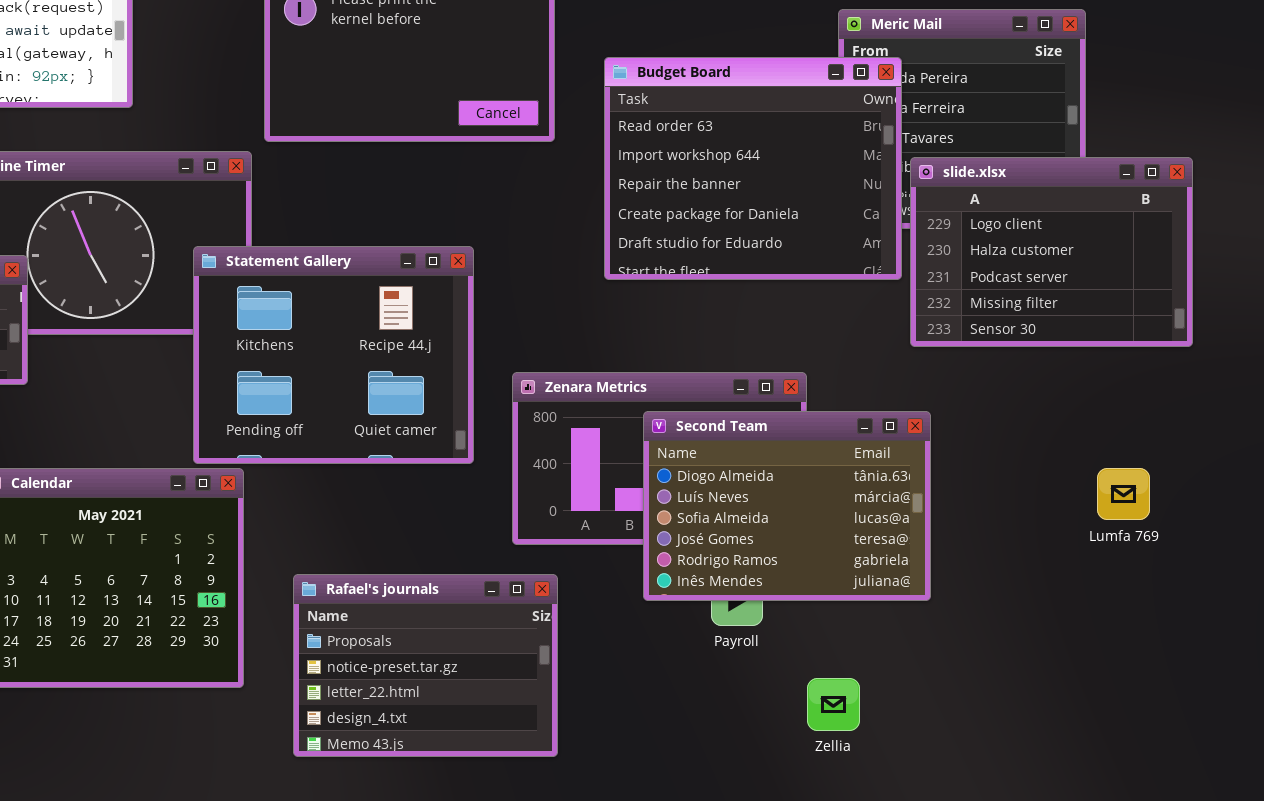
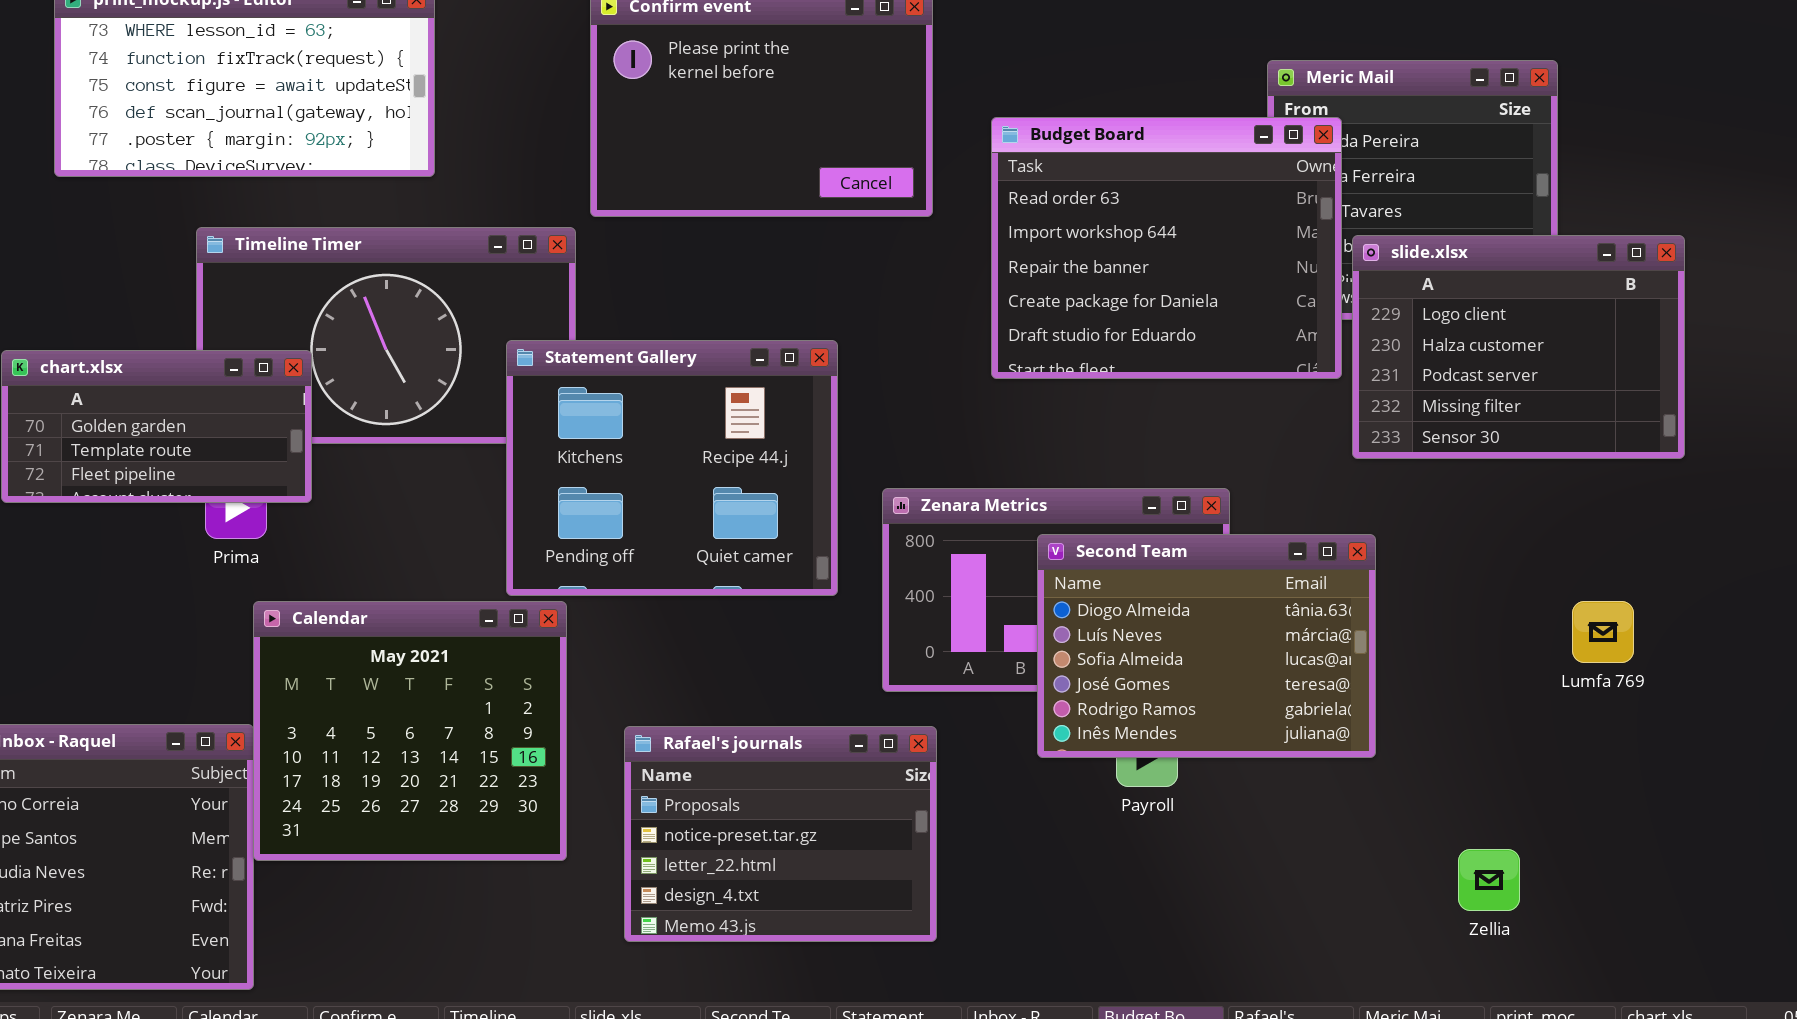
Zellia: [807,678,860,731] -> [1458,849,1520,911], moved

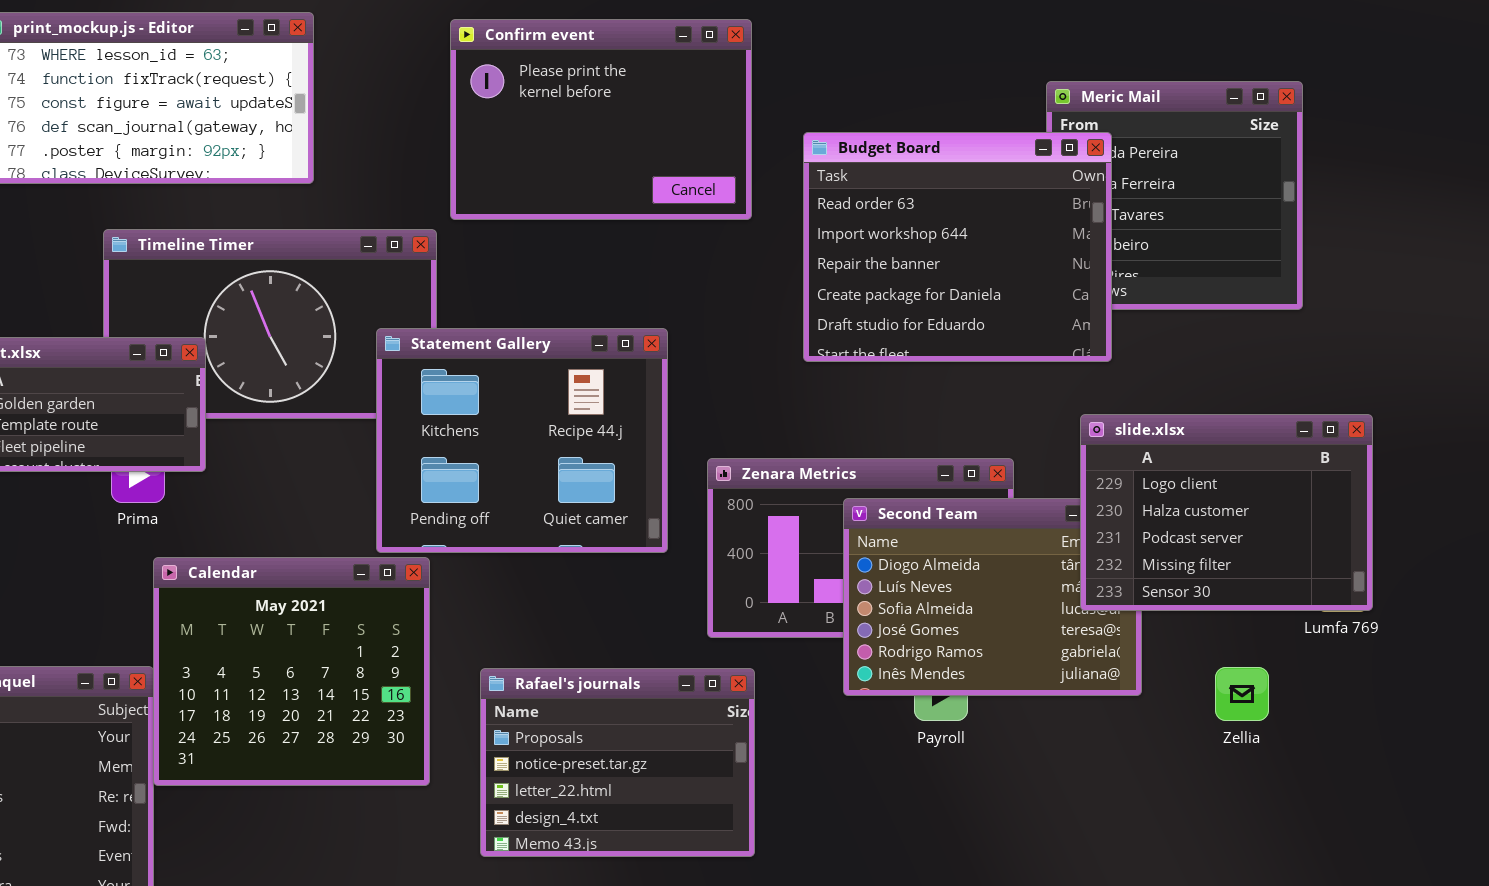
slide.xlsx: [1352,235,1685,459] -> [1080,414,1373,611], moved
Zellia: [1458,849,1520,911] -> [1215,667,1269,721], moved

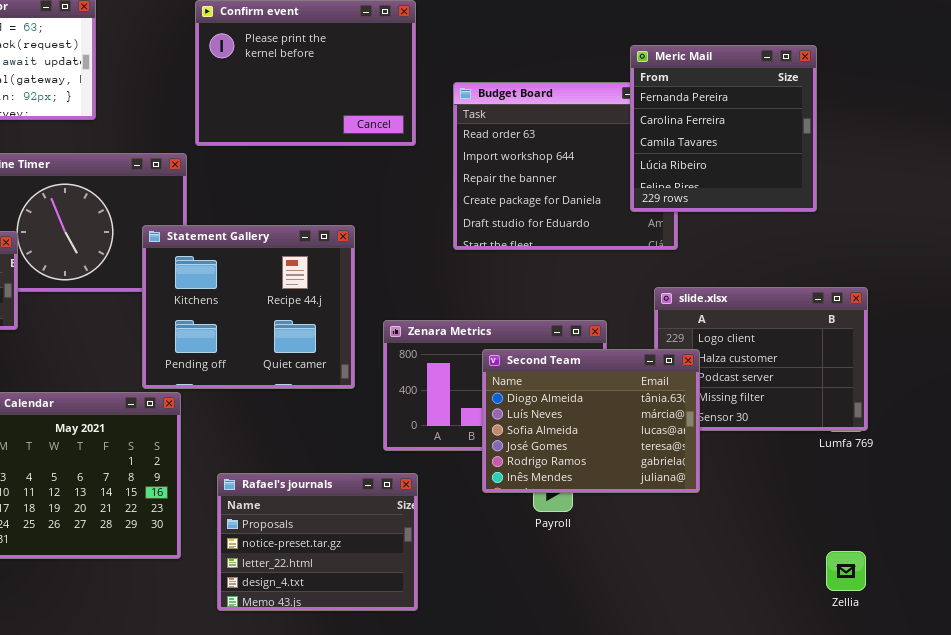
Meric Mail: [1046,81,1303,310] -> [630,45,817,212], raised
Second Team: [843,498,1142,696] -> [482,349,700,493], raised
Zellia: [1215,667,1269,721] -> [826,551,866,591], moved

